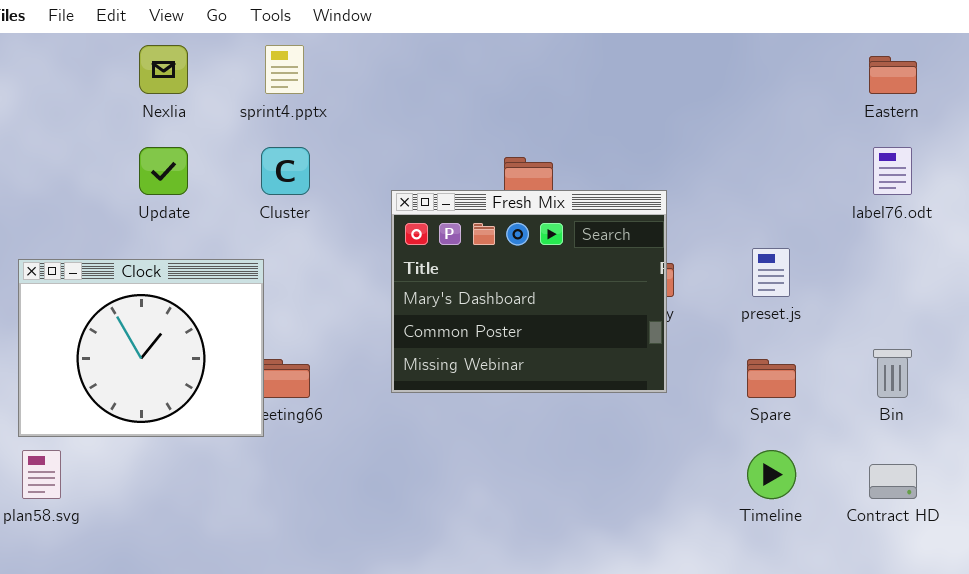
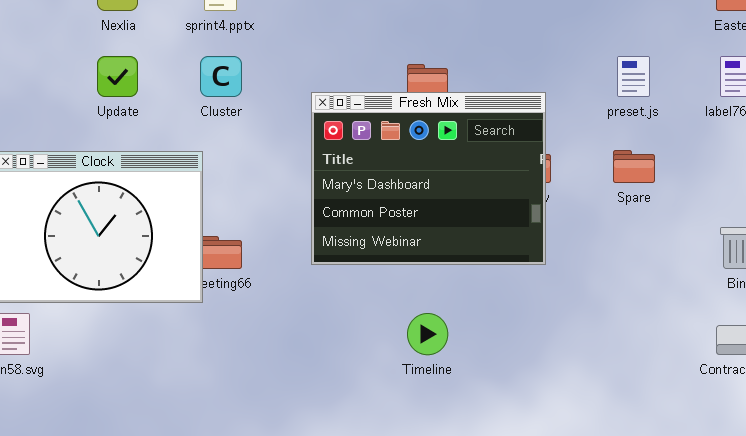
preset.js: [752,248,790,297] -> [617,56,650,97], moved
Spare: [747,359,796,398] -> [613,150,655,183], moved
Timeline: [747,450,796,499] -> [407,313,448,355], moved

